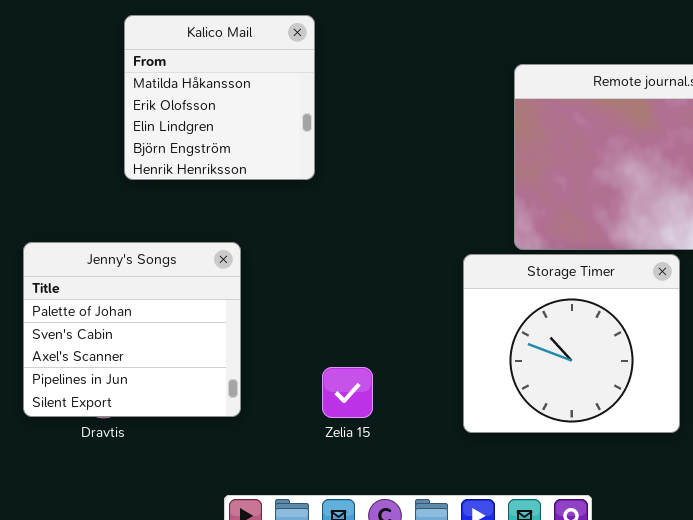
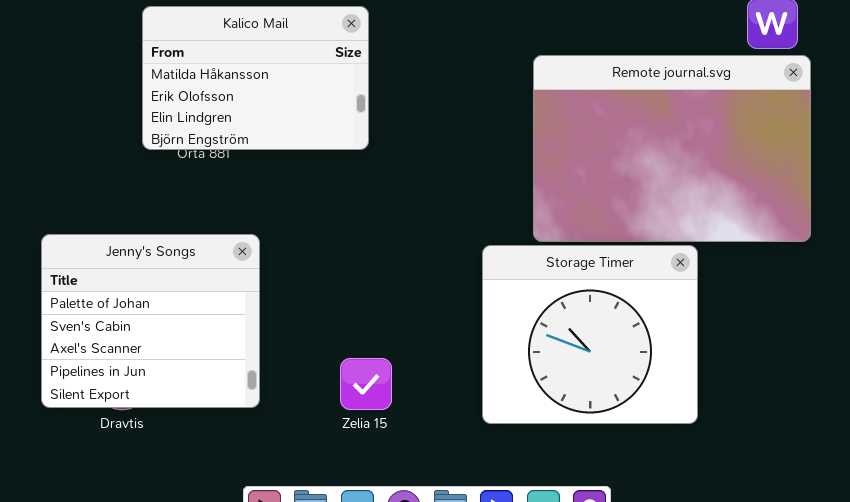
Kalico Mail: [124,15,315,180] -> [142,6,369,150], resized

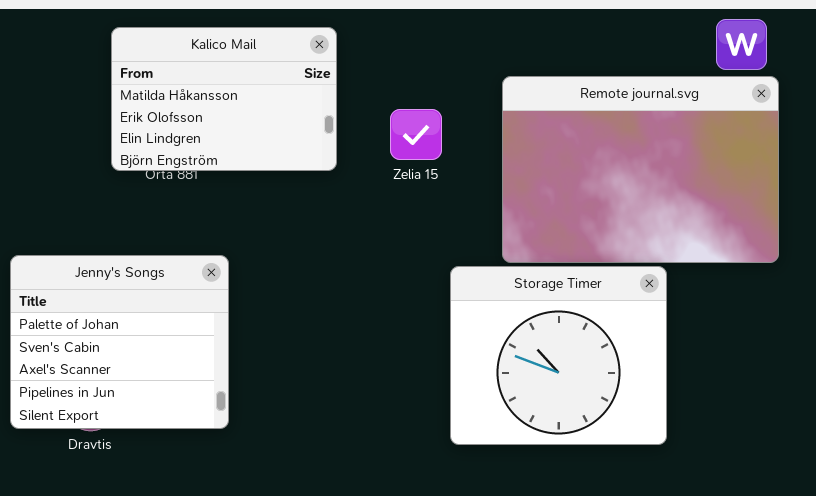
Zelia 15: [340,358,392,410] -> [390,109,442,160], moved

